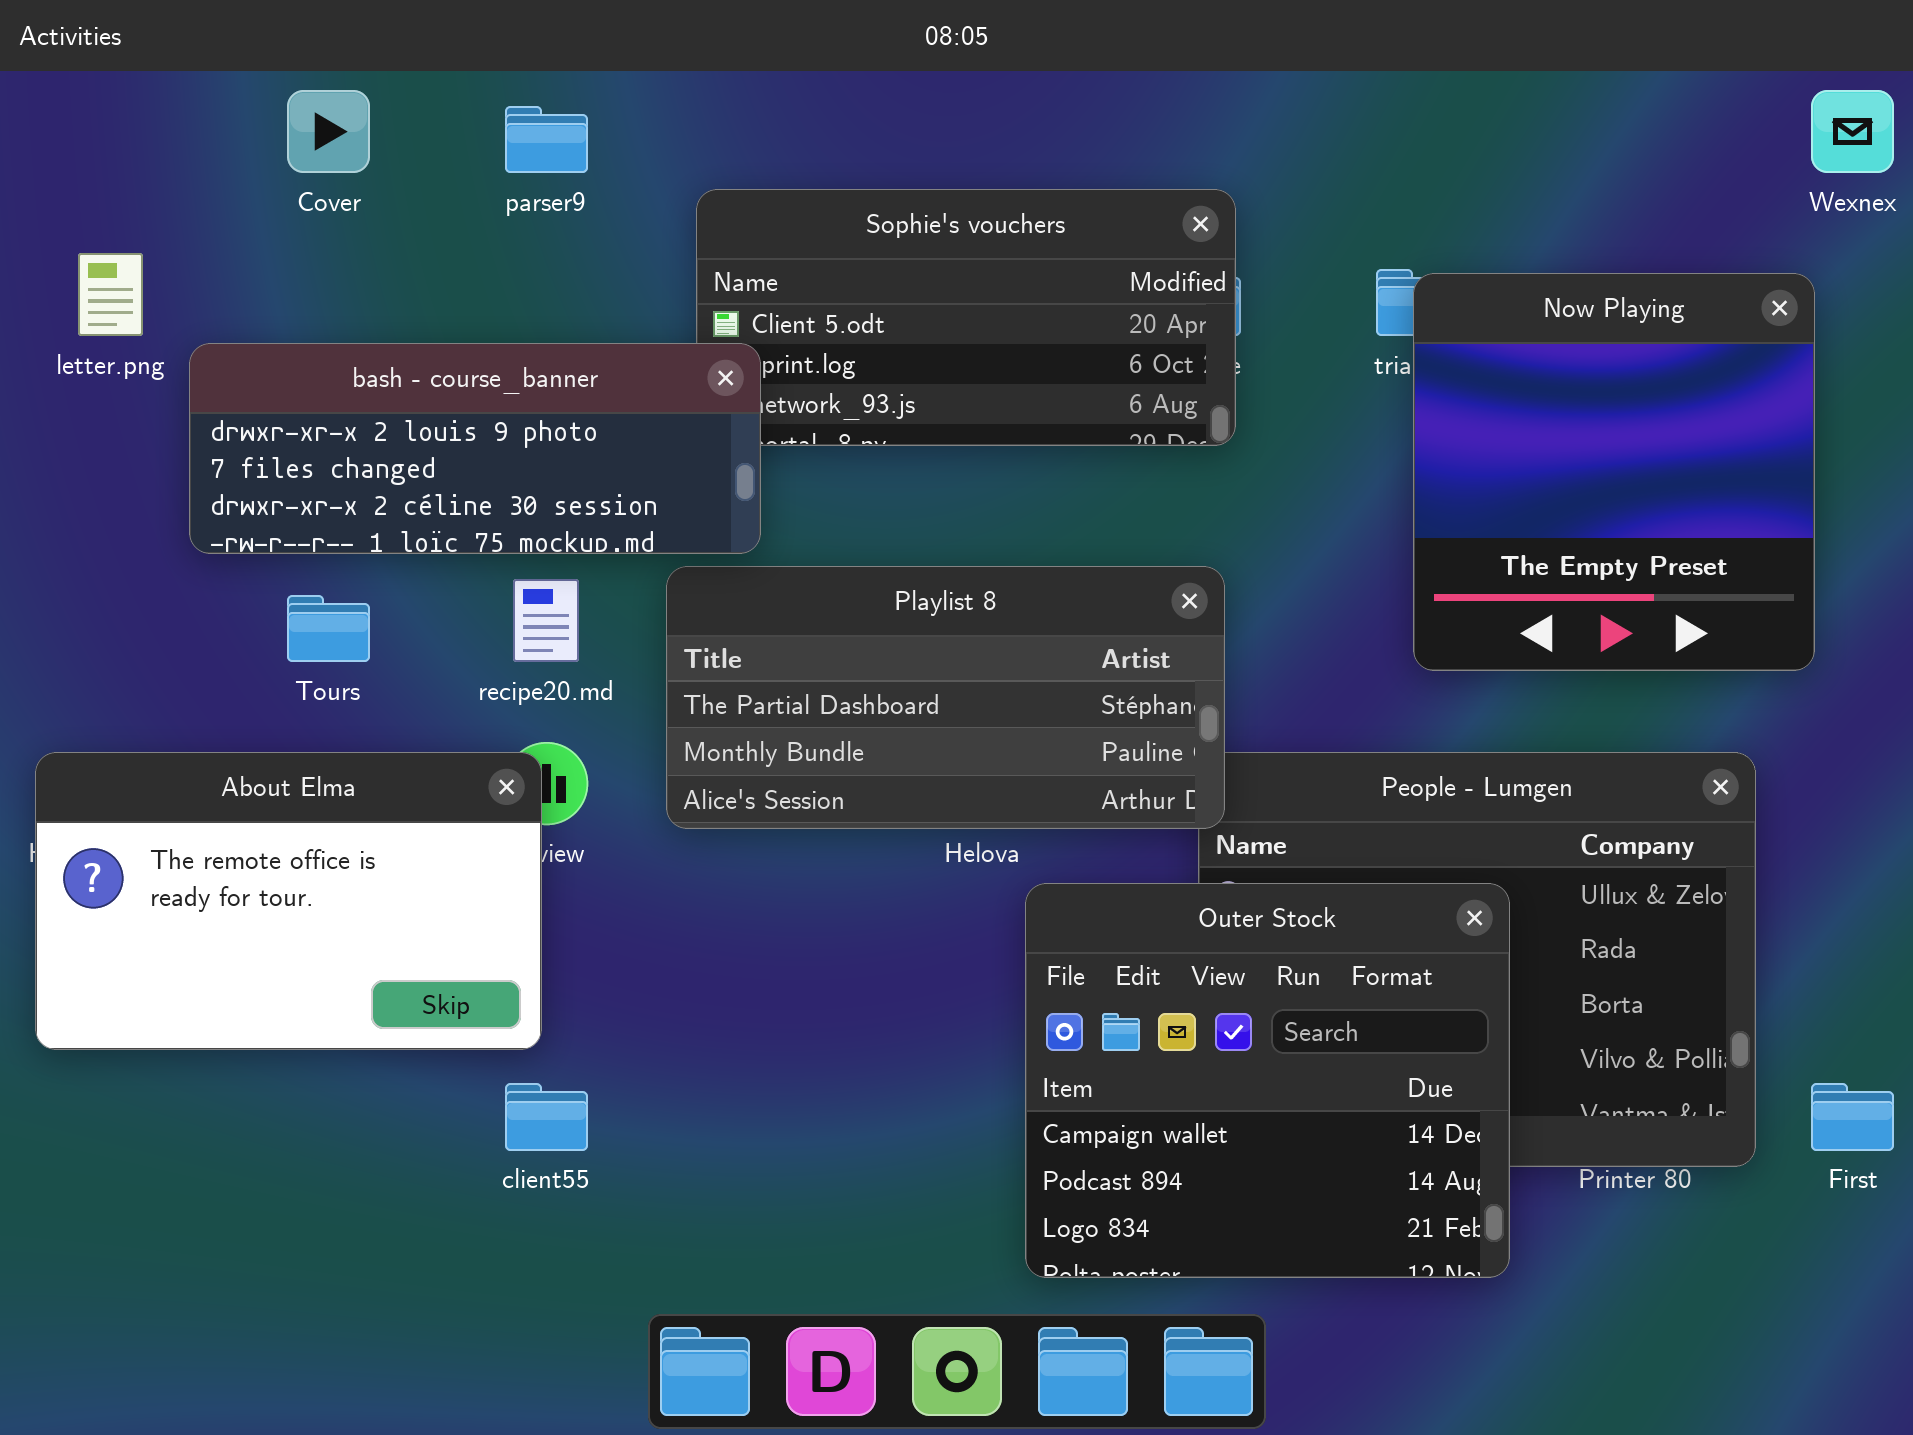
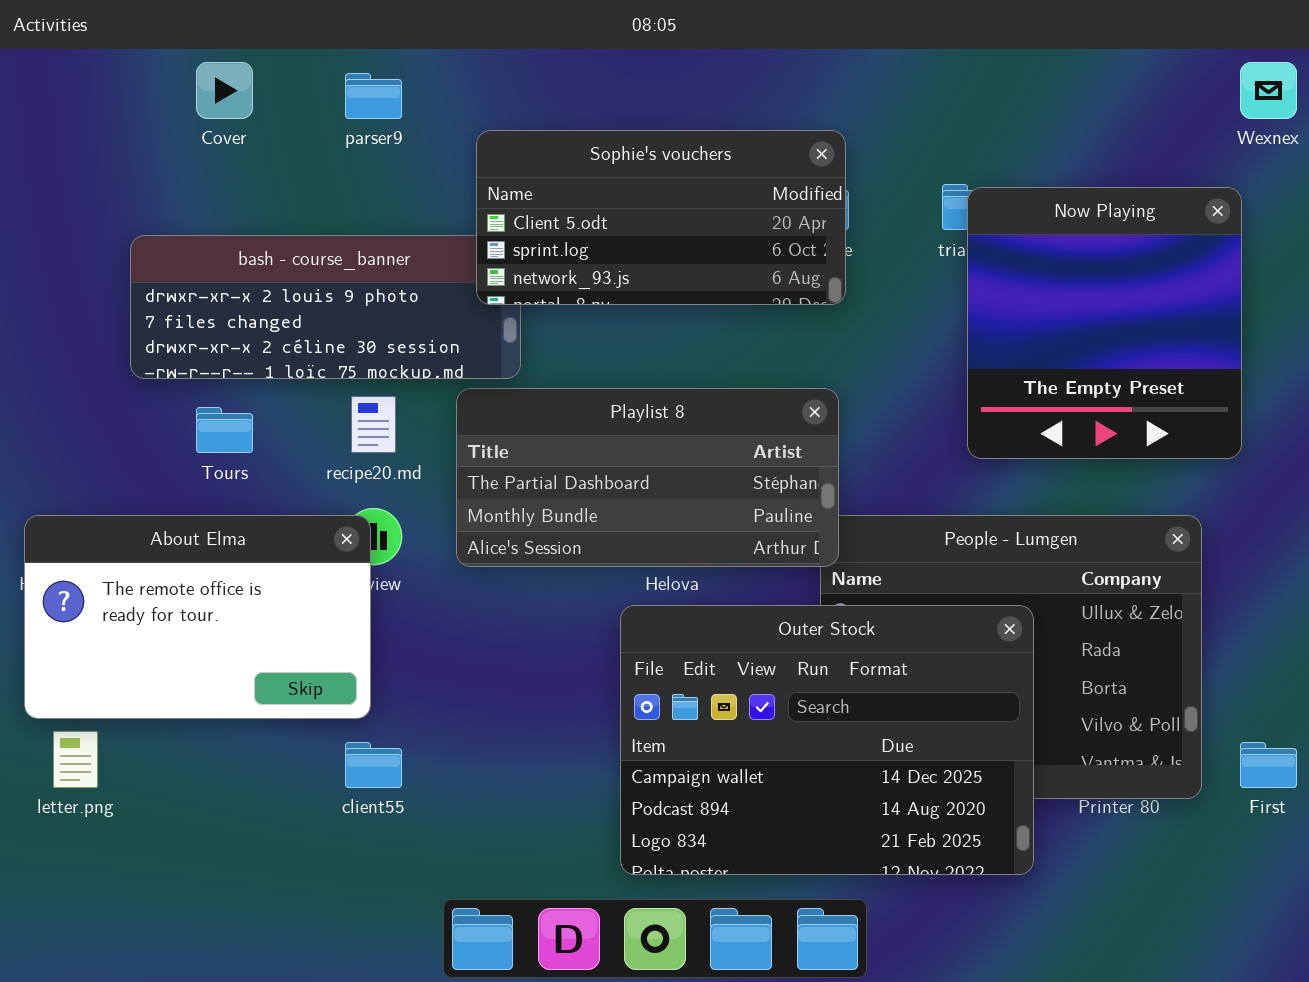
Sophie's vouchers: [696,189,1236,446] -> [476,130,846,305], raised
letter.png: [78,253,143,336] -> [53,731,98,788], moved
Outer Stock: [1025,883,1510,1278] -> [620,605,1034,875], resized

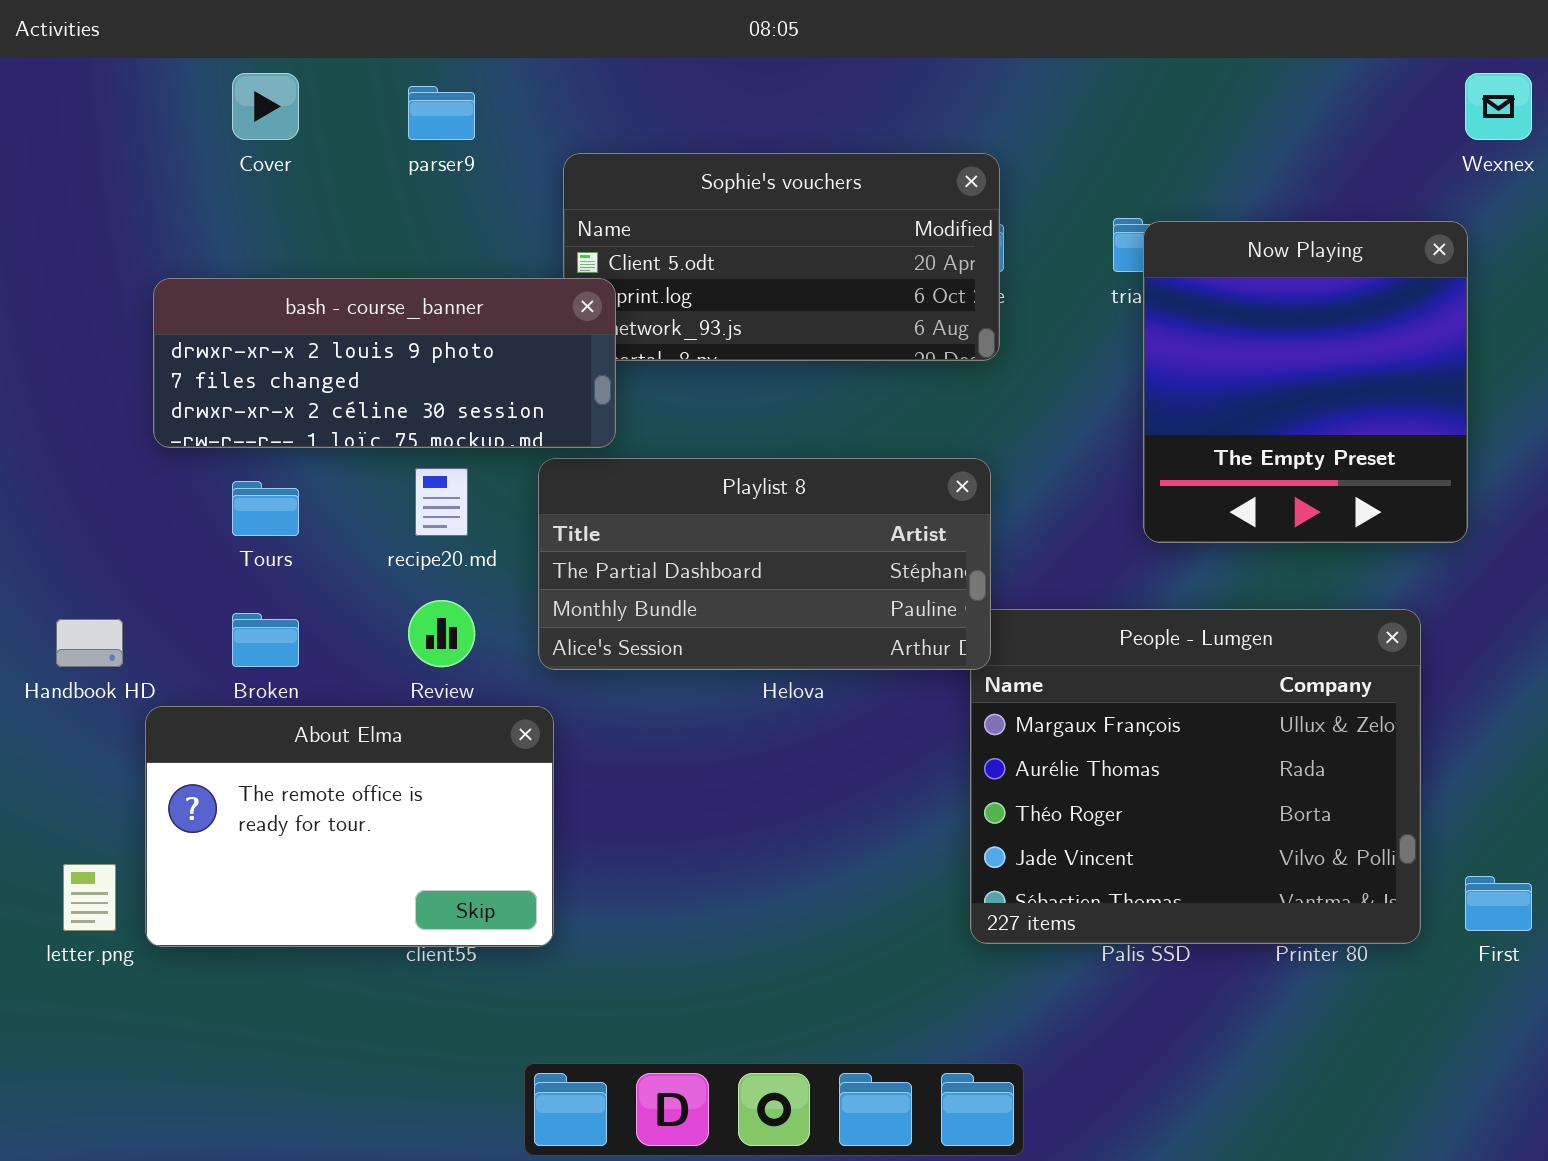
bash - course_banner: [130,235,521,379] -> [153,278,616,448], raised
About Elma: [24,515,371,719] -> [145,706,554,947], moved
Outer Stock: [620,605,1034,875] -> none, closed

